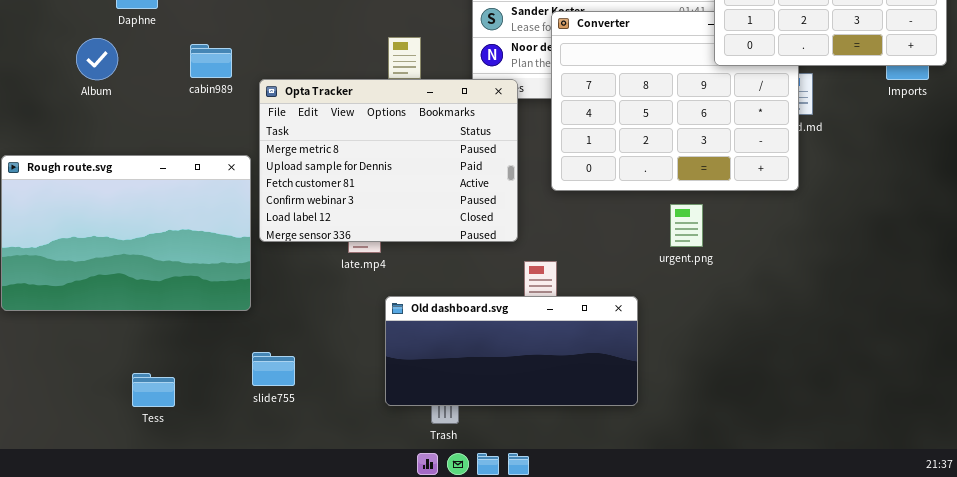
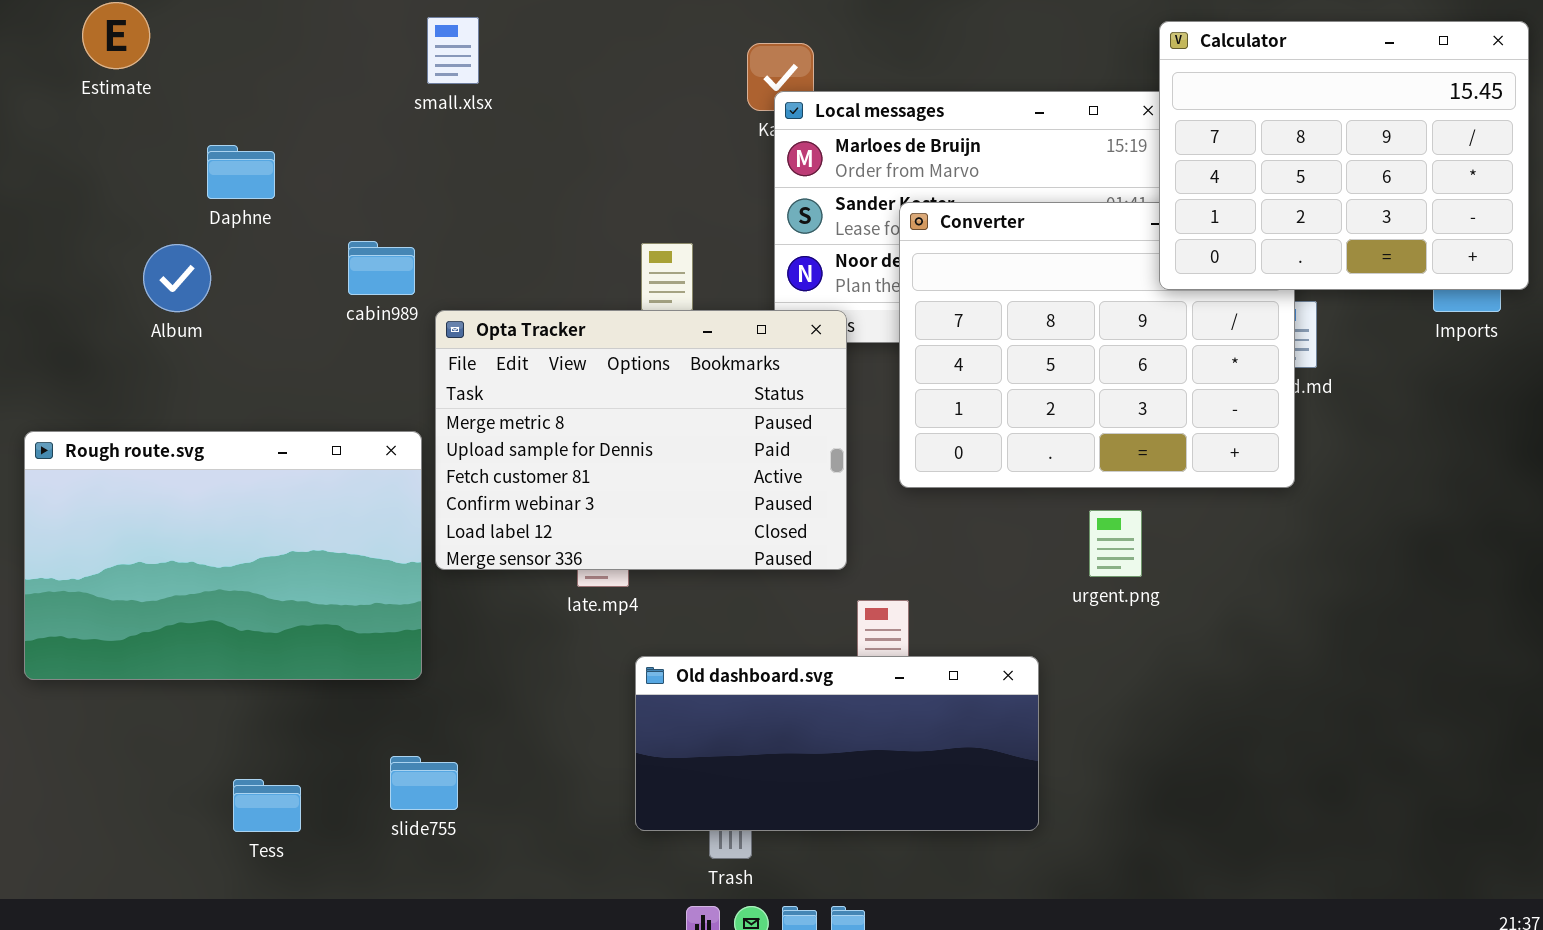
cabin989: [190,44,232,78] -> [348,241,415,295], moved
slide755: [252,352,295,386] -> [390,756,458,810], moved

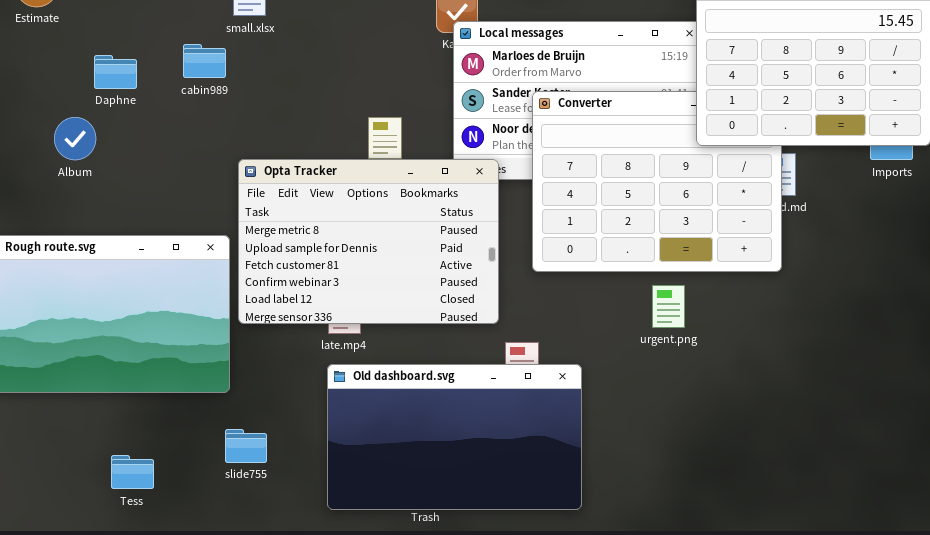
cabin989: [348,241,415,295] -> [183,44,226,78], moved
Old dashboard.svg: [635,656,1039,831] -> [327,364,582,510], moved, resized
slide755: [390,756,458,810] -> [225,429,267,463], moved

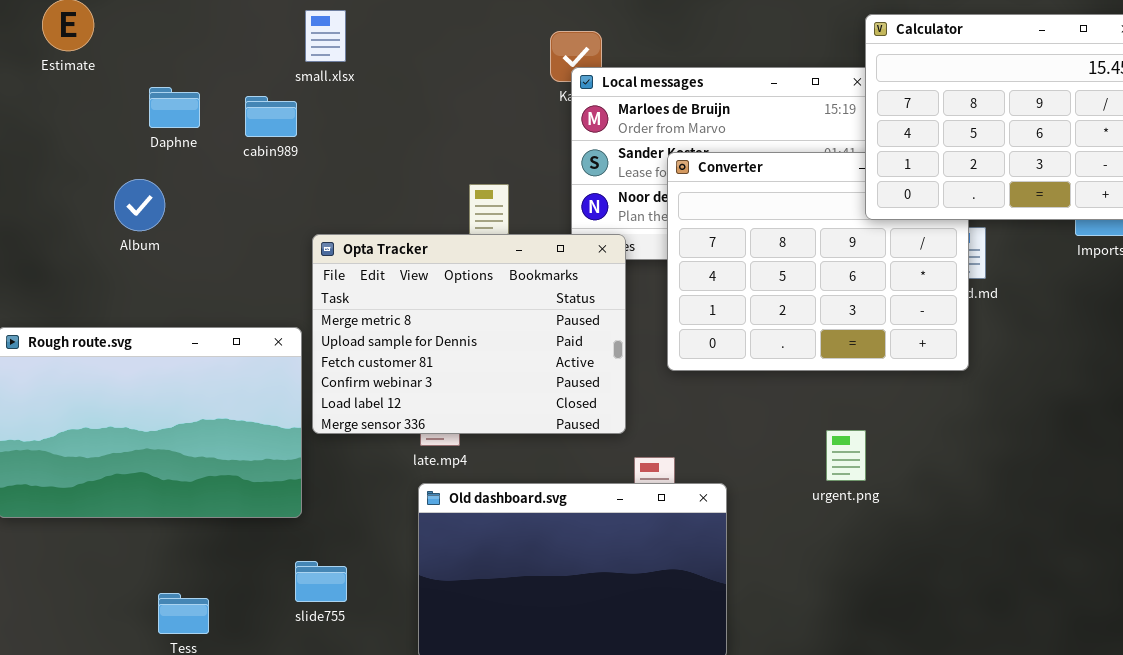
Daphne: [94,55,137,89] -> [149,87,200,128], moved
Album: [54,117,96,160] -> [114,179,165,231], moved
urgent.png: [652,285,685,328] -> [826,430,866,481], moved

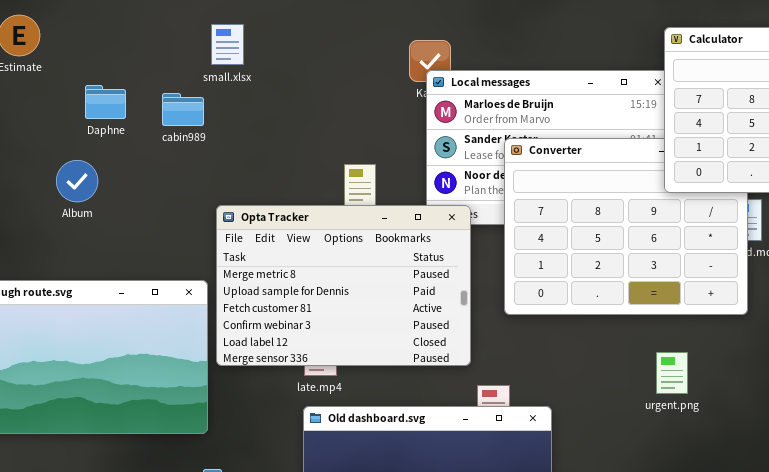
urgent.png: [826,430,866,481] -> [656,352,688,394], moved

